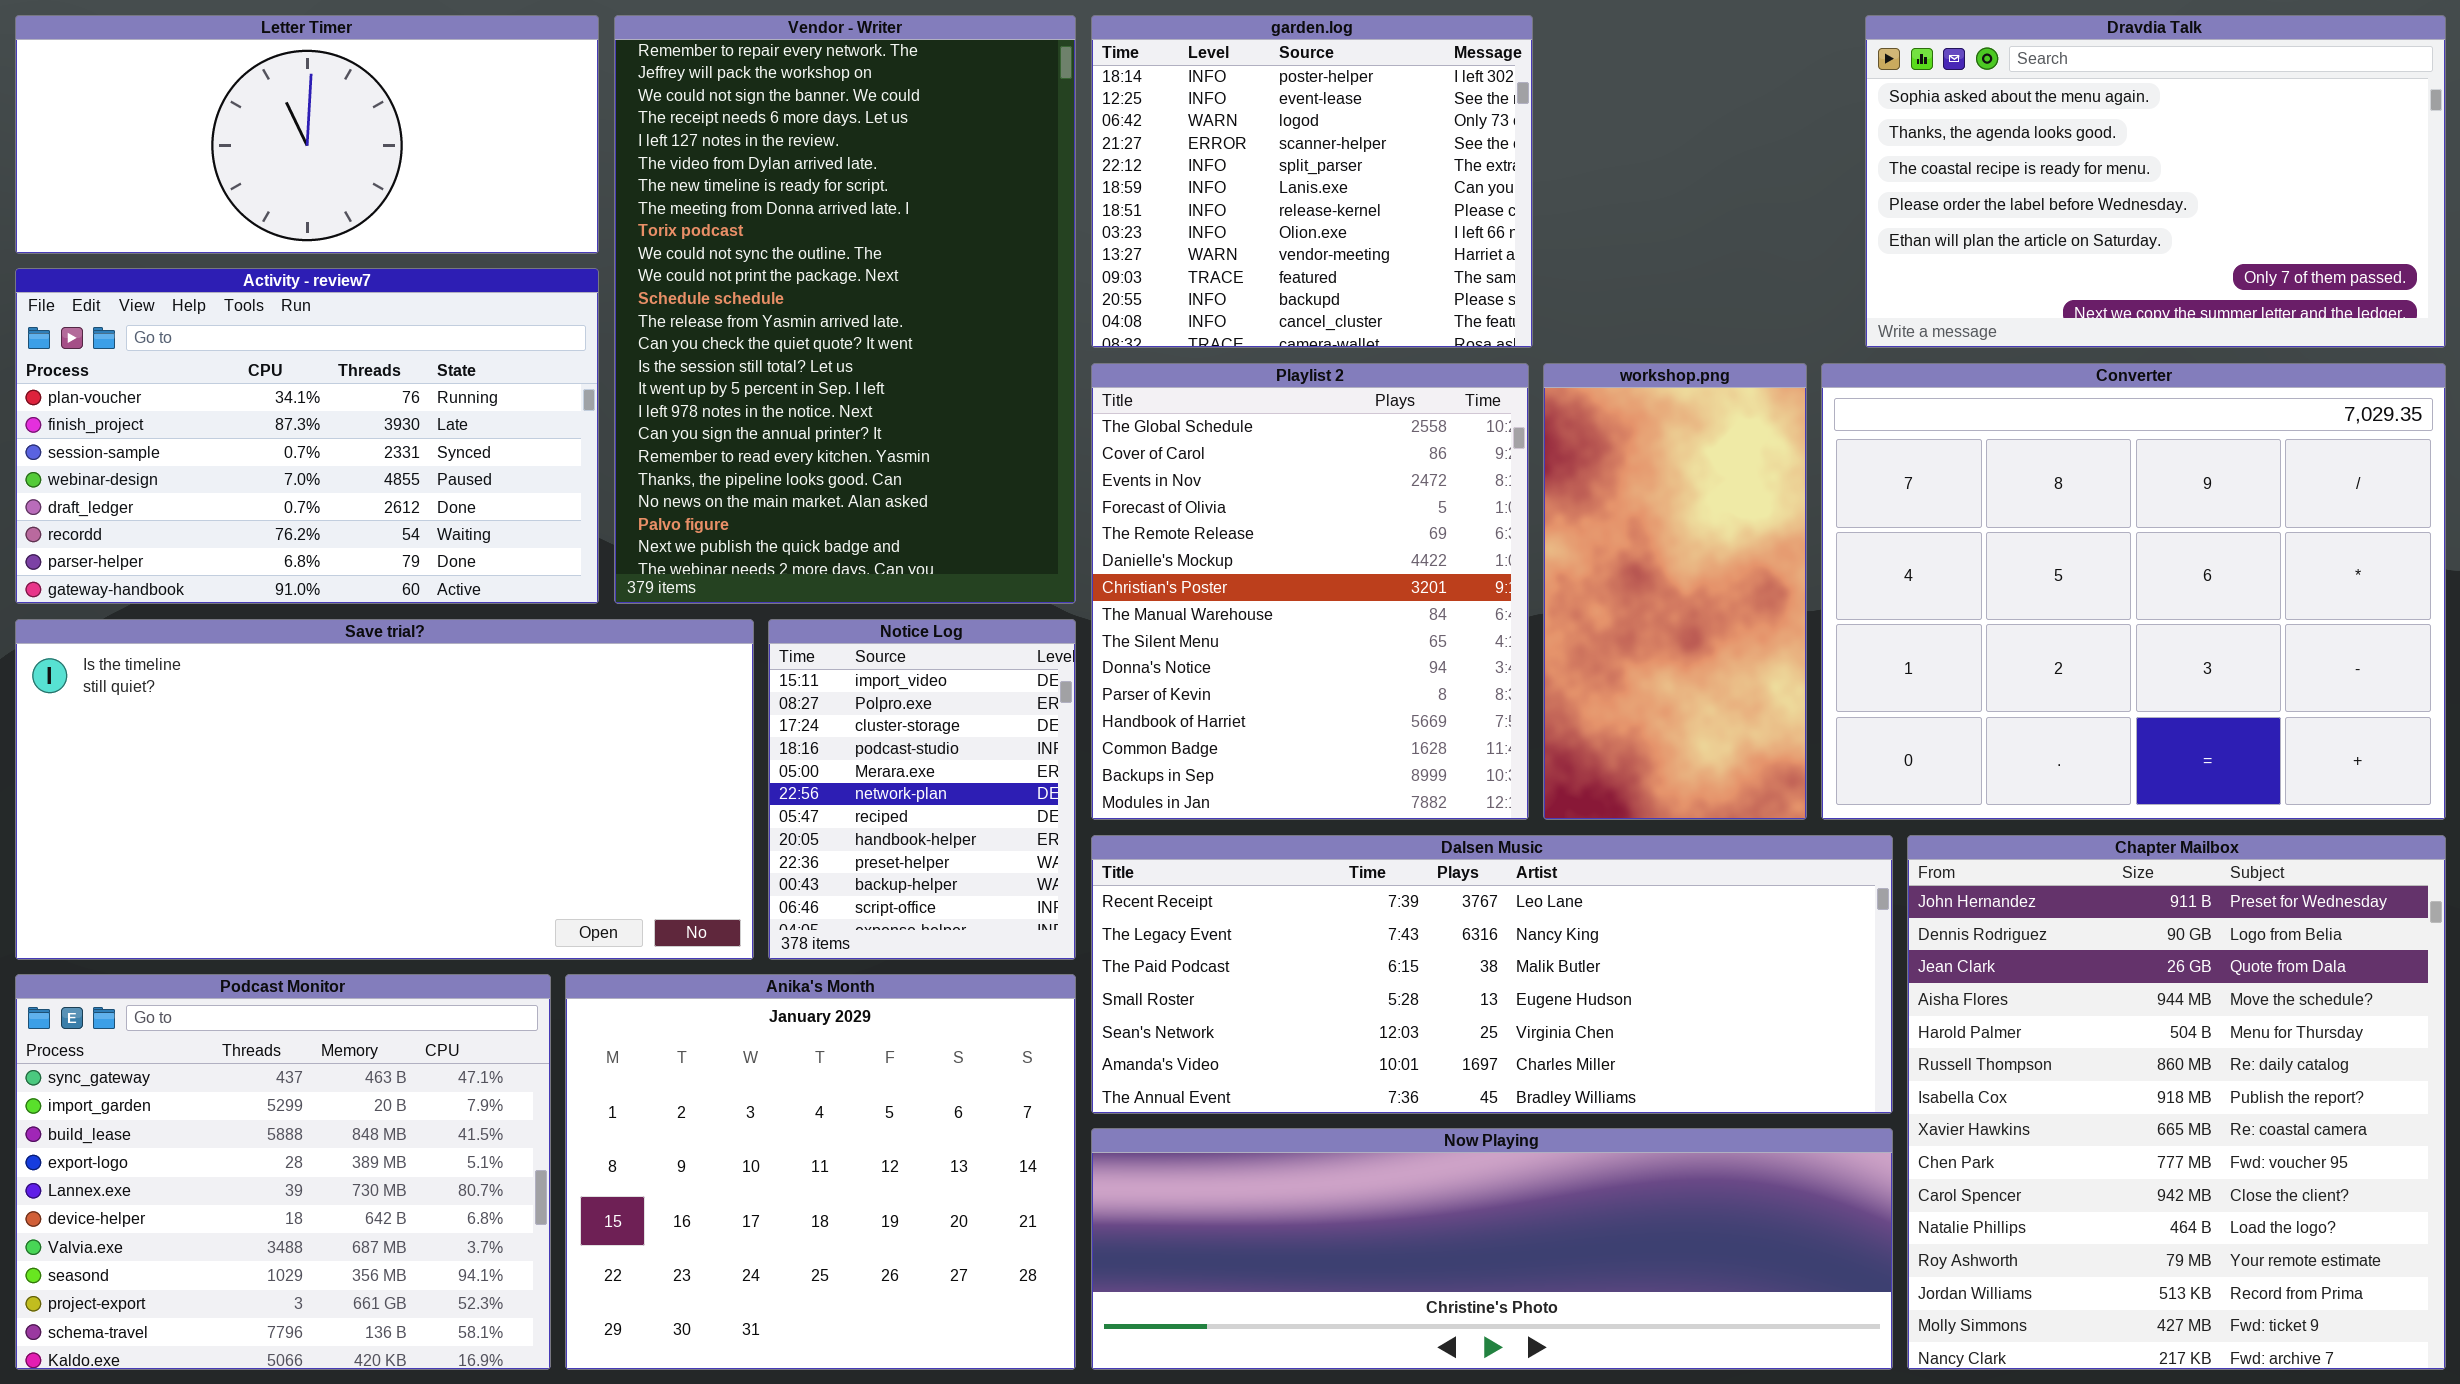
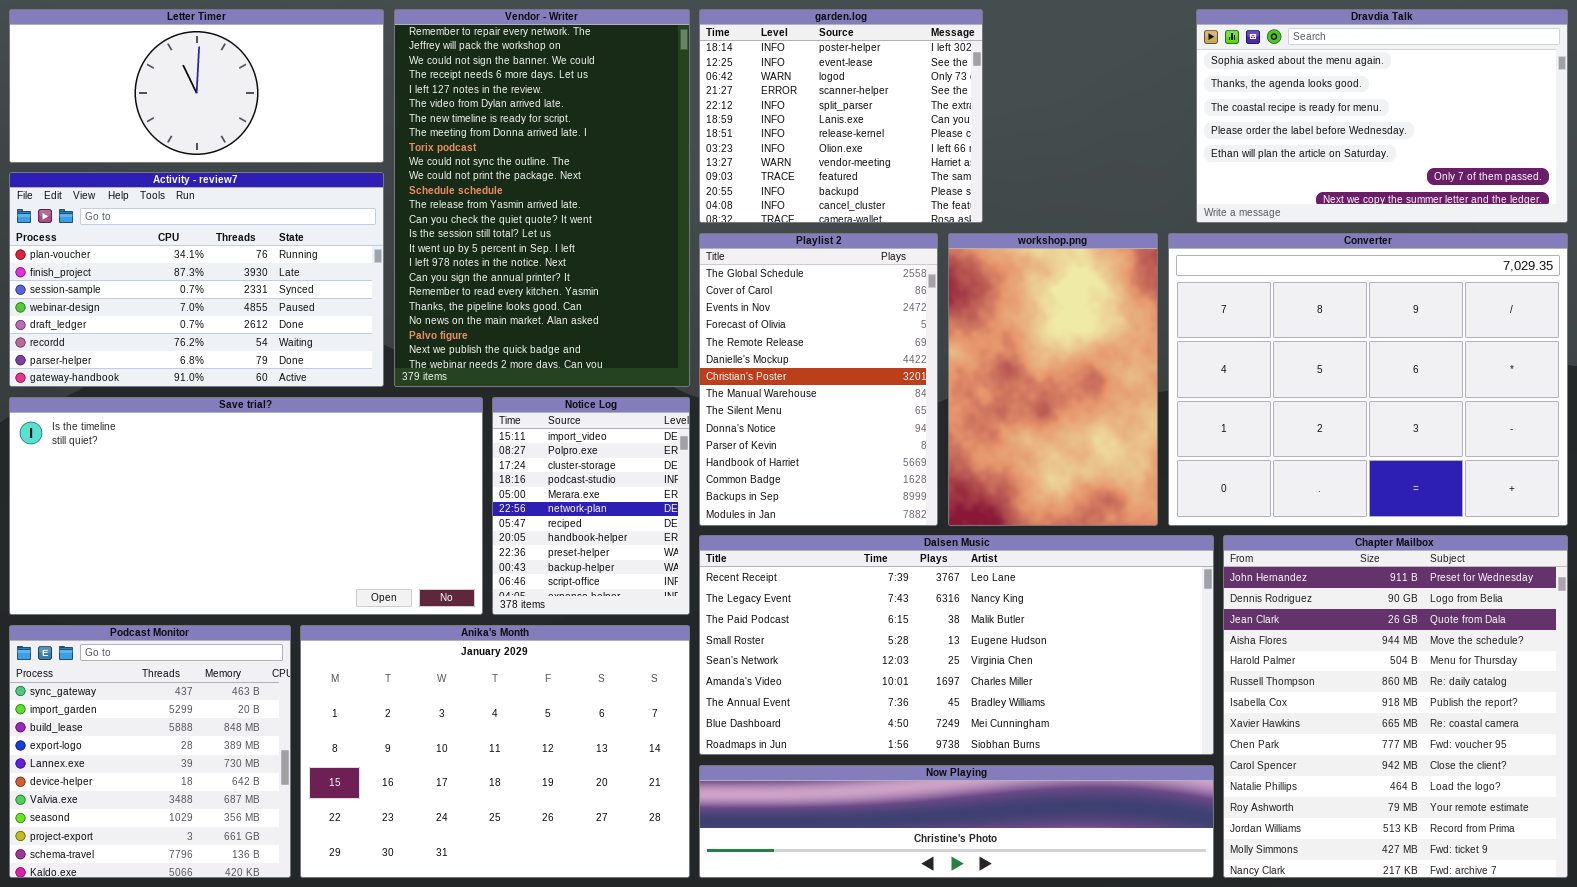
Playlist 2: [1091,363,1529,820] -> [699,233,938,526], resized
workshop.png: [1543,363,1807,820] -> [948,233,1158,526], resized
Dalsen Music: [1091,835,1893,1114] -> [699,535,1214,755], resized
Podcast Monitor: [15,974,551,1370] -> [9,625,291,878], resized
Anika's Month: [565,974,1076,1370] -> [300,625,690,878], resized
Now Playing: [1091,1128,1893,1370] -> [699,765,1214,878], resized

